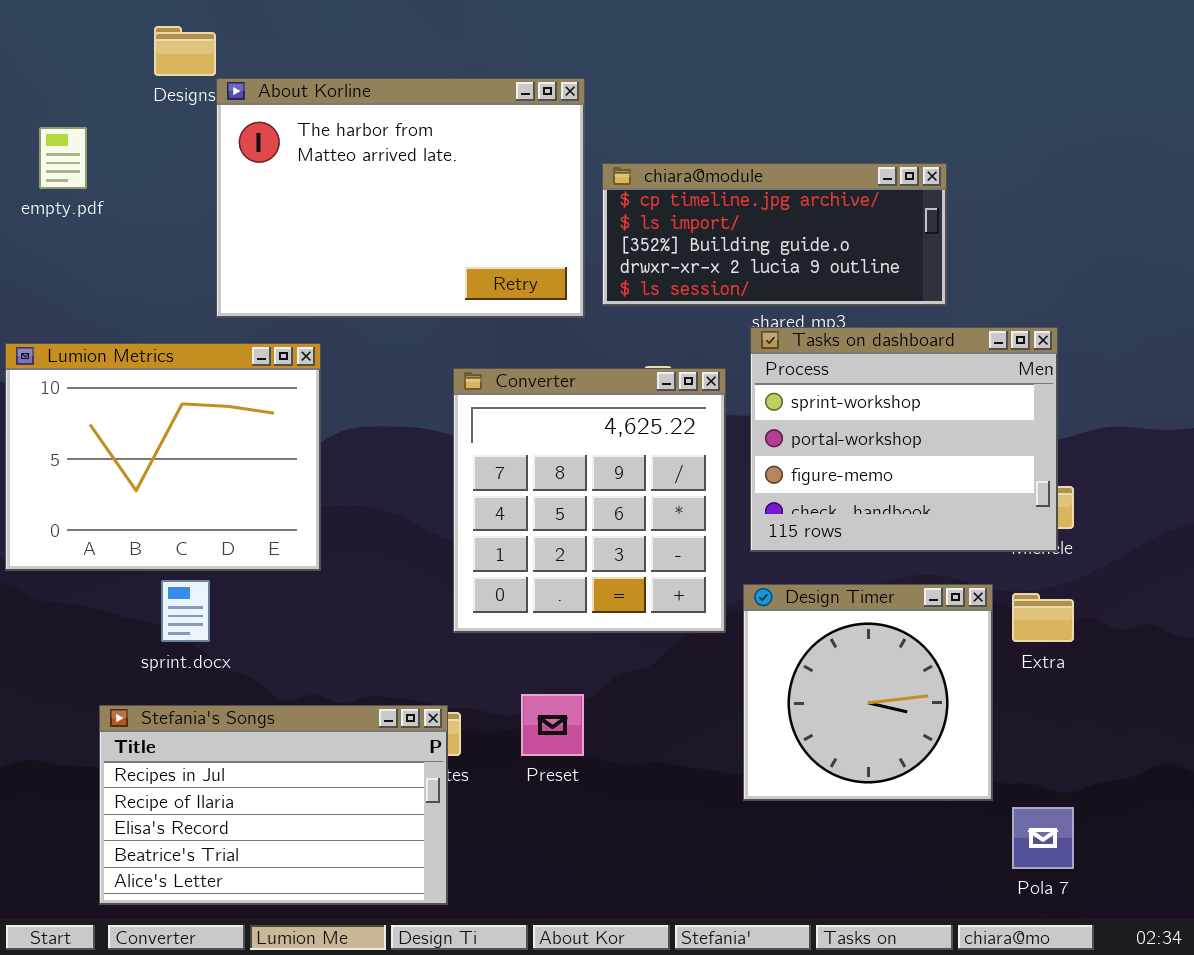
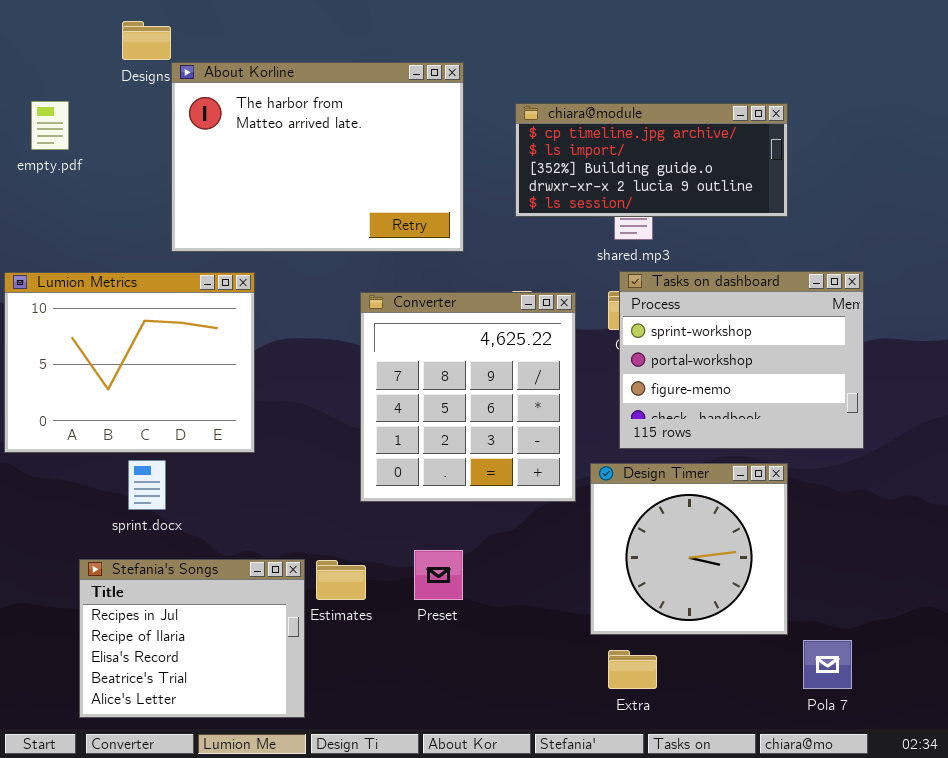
chiara@module: [602,163,947,306] -> [515,103,788,217], moved
Tasks on dashboard: [750,327,1058,552] -> [619,271,864,449], moved
Extra: [1012,593,1074,642] -> [608,650,657,689], moved
Stefania's Songs: [99,705,448,905] -> [79,559,305,718], resized

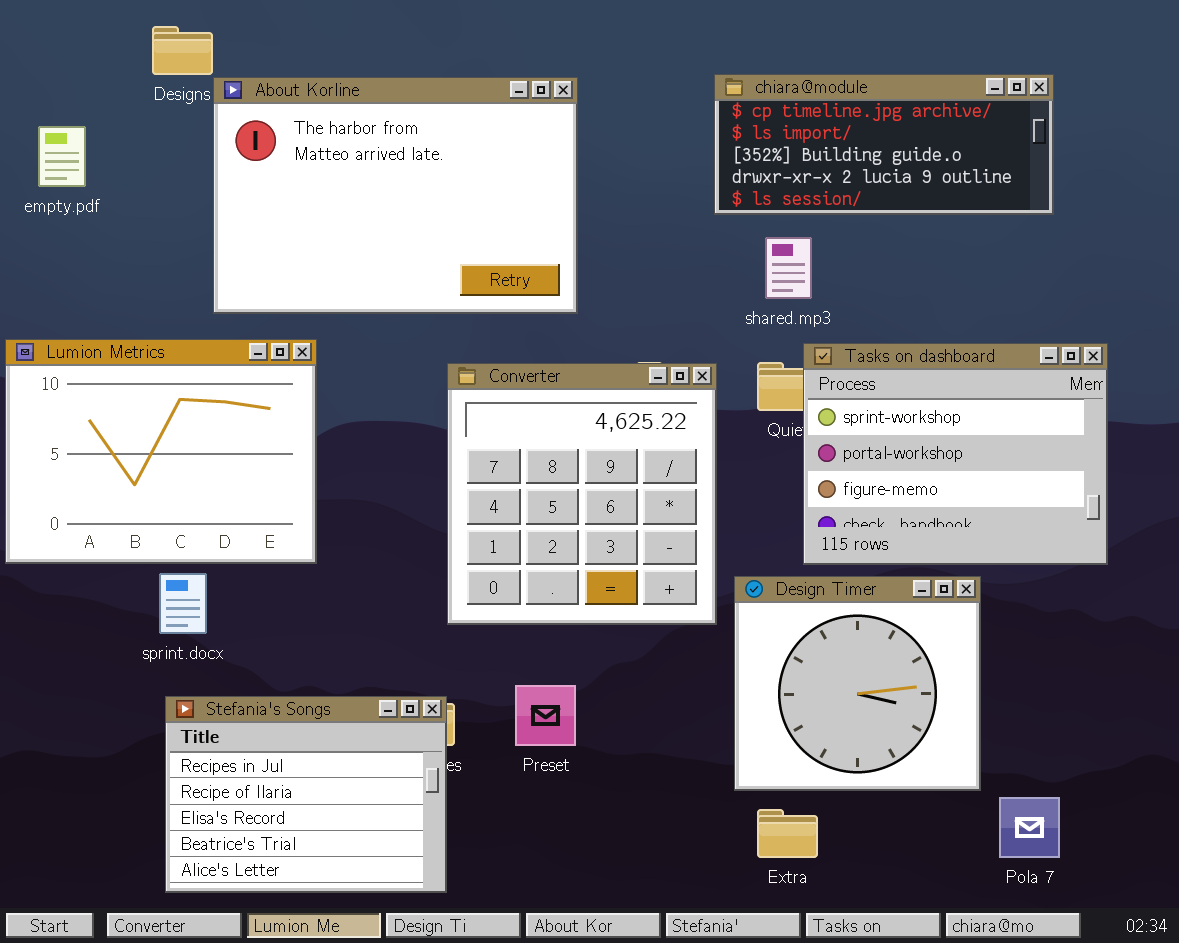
chiara@module: [515,103,788,217] -> [714,74,1054,215], moved
Tasks on dashboard: [619,271,864,449] -> [803,343,1108,565], moved
Stefania's Songs: [79,559,305,718] -> [165,696,447,893], moved

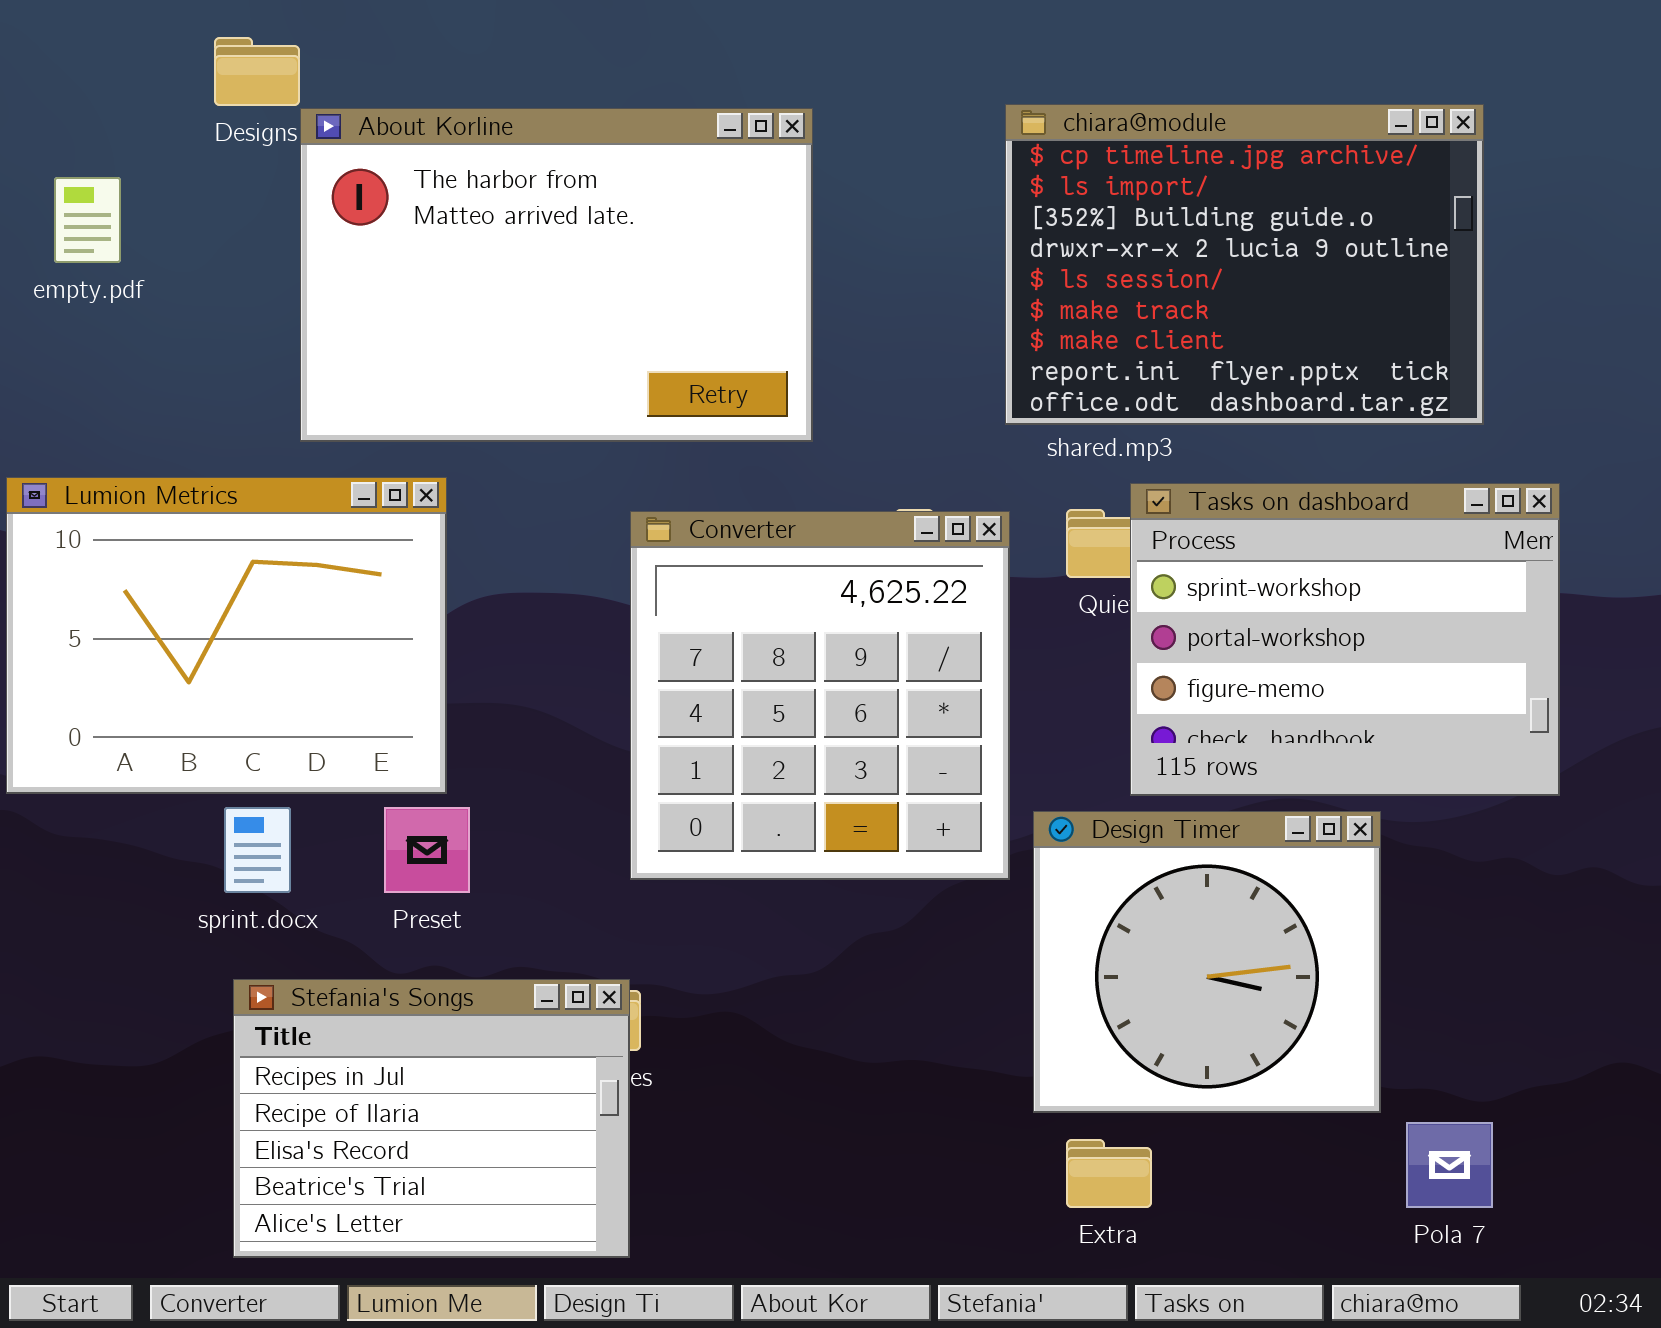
chiara@module: [714,74,1054,215] -> [1005,104,1484,425], resized
Preset: [515,685,576,746] -> [384,807,470,893], moved

